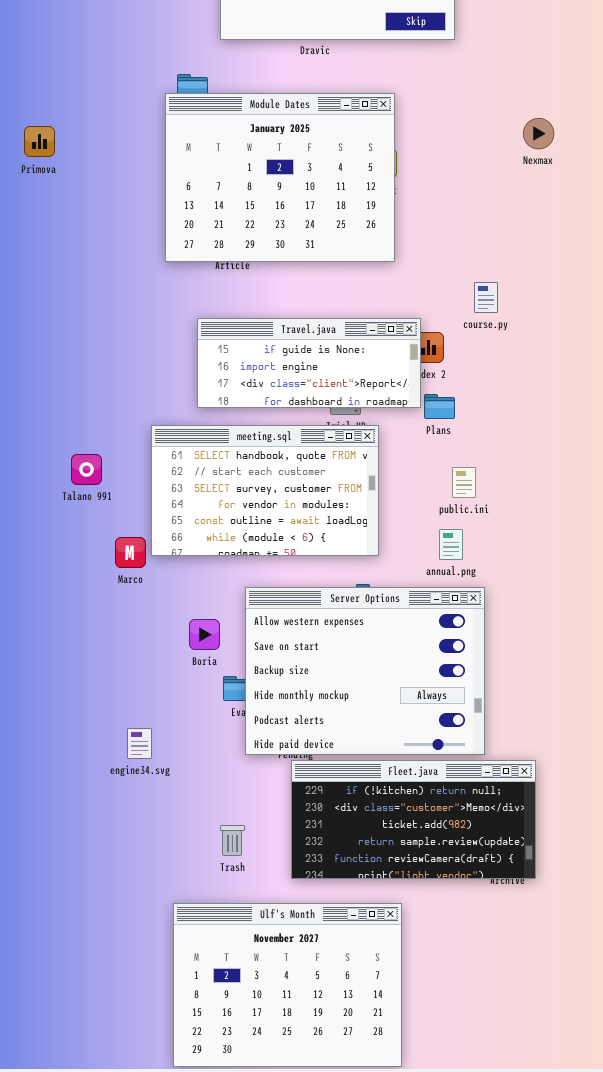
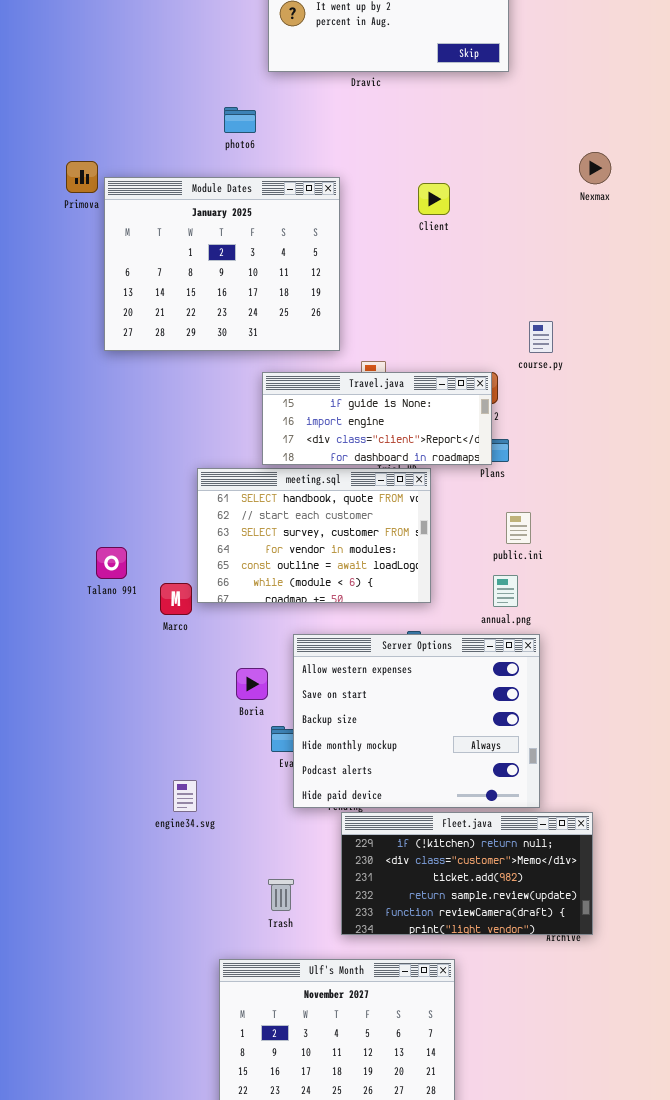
Module Dates: [165,93,395,262] -> [104,177,340,351], moved
Travel.java: [197,318,421,408] -> [262,372,492,465], moved
Talano 991: [71,454,102,485] -> [96,547,127,579], moved

